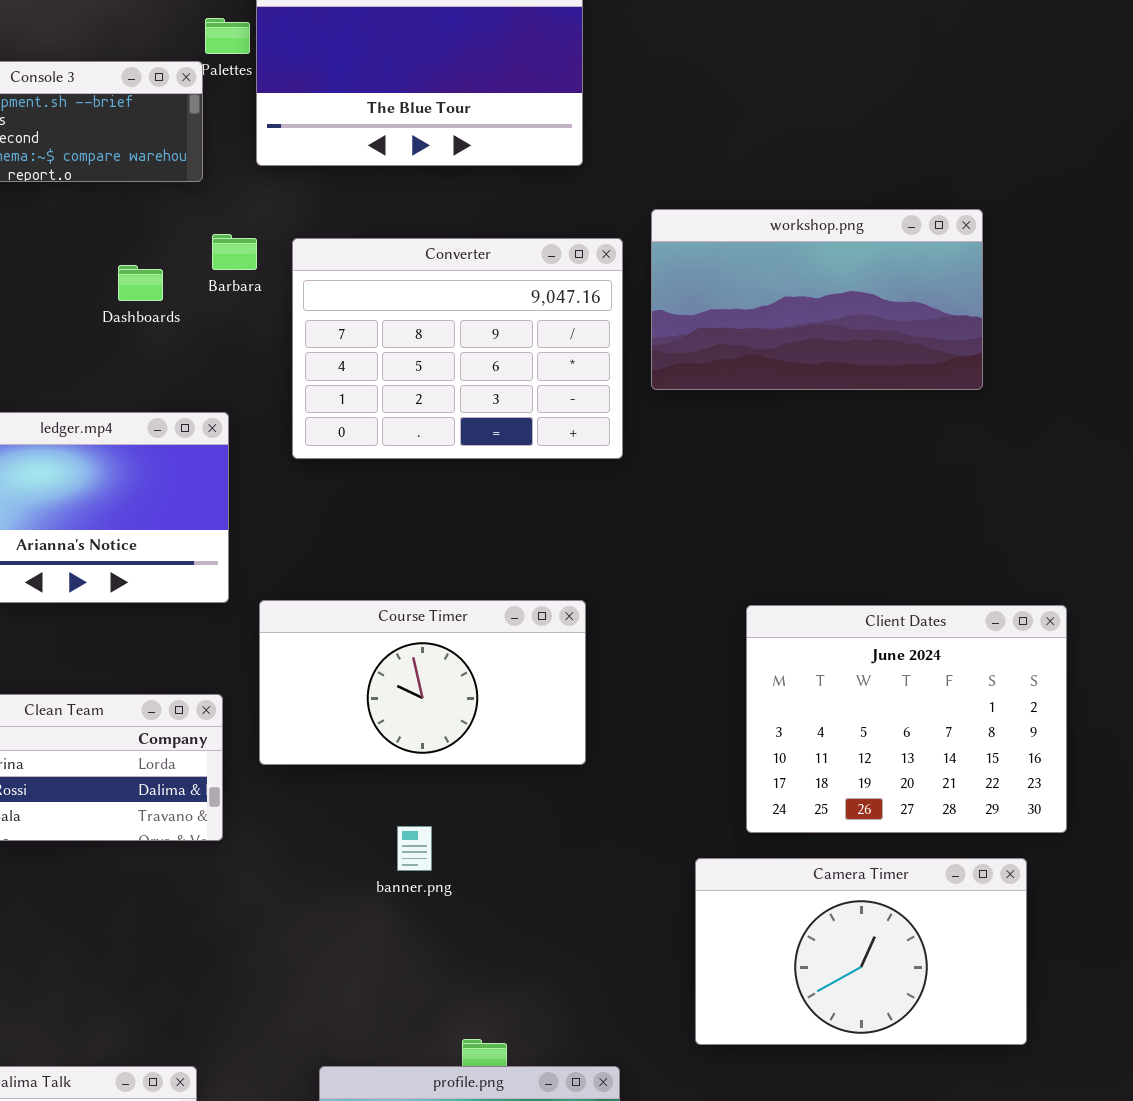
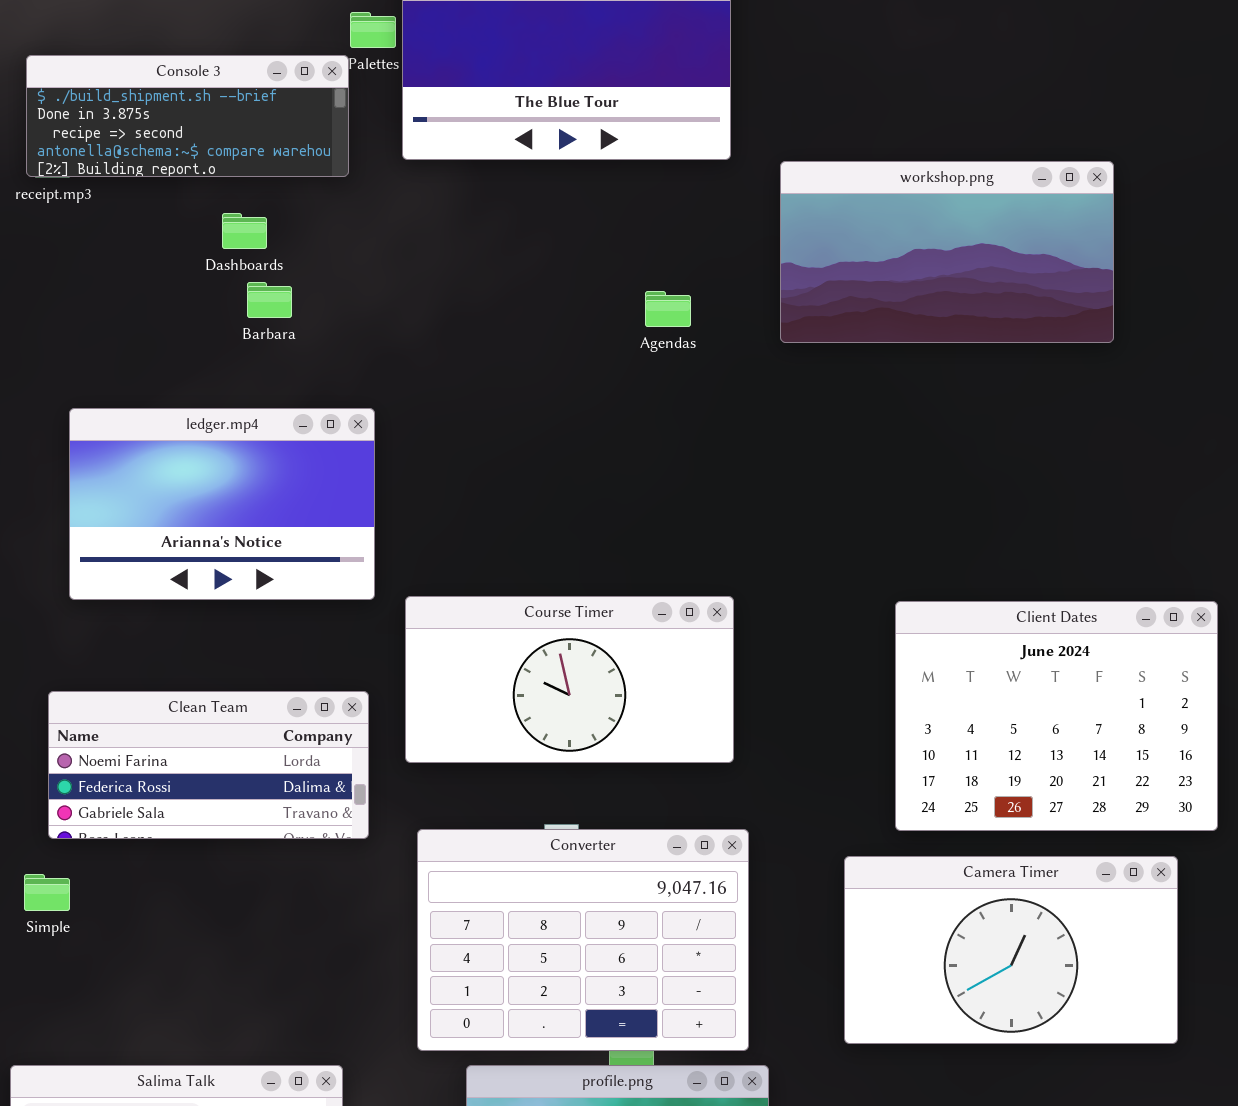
workshop.png: [651,209,983,390] -> [780,161,1114,343], moved
Barbara: [212,234,257,270] -> [247,282,292,318], moved
Converter: [292,238,623,459] -> [417,829,749,1051], moved
Dashboards: [118,265,163,301] -> [222,213,267,249], moved

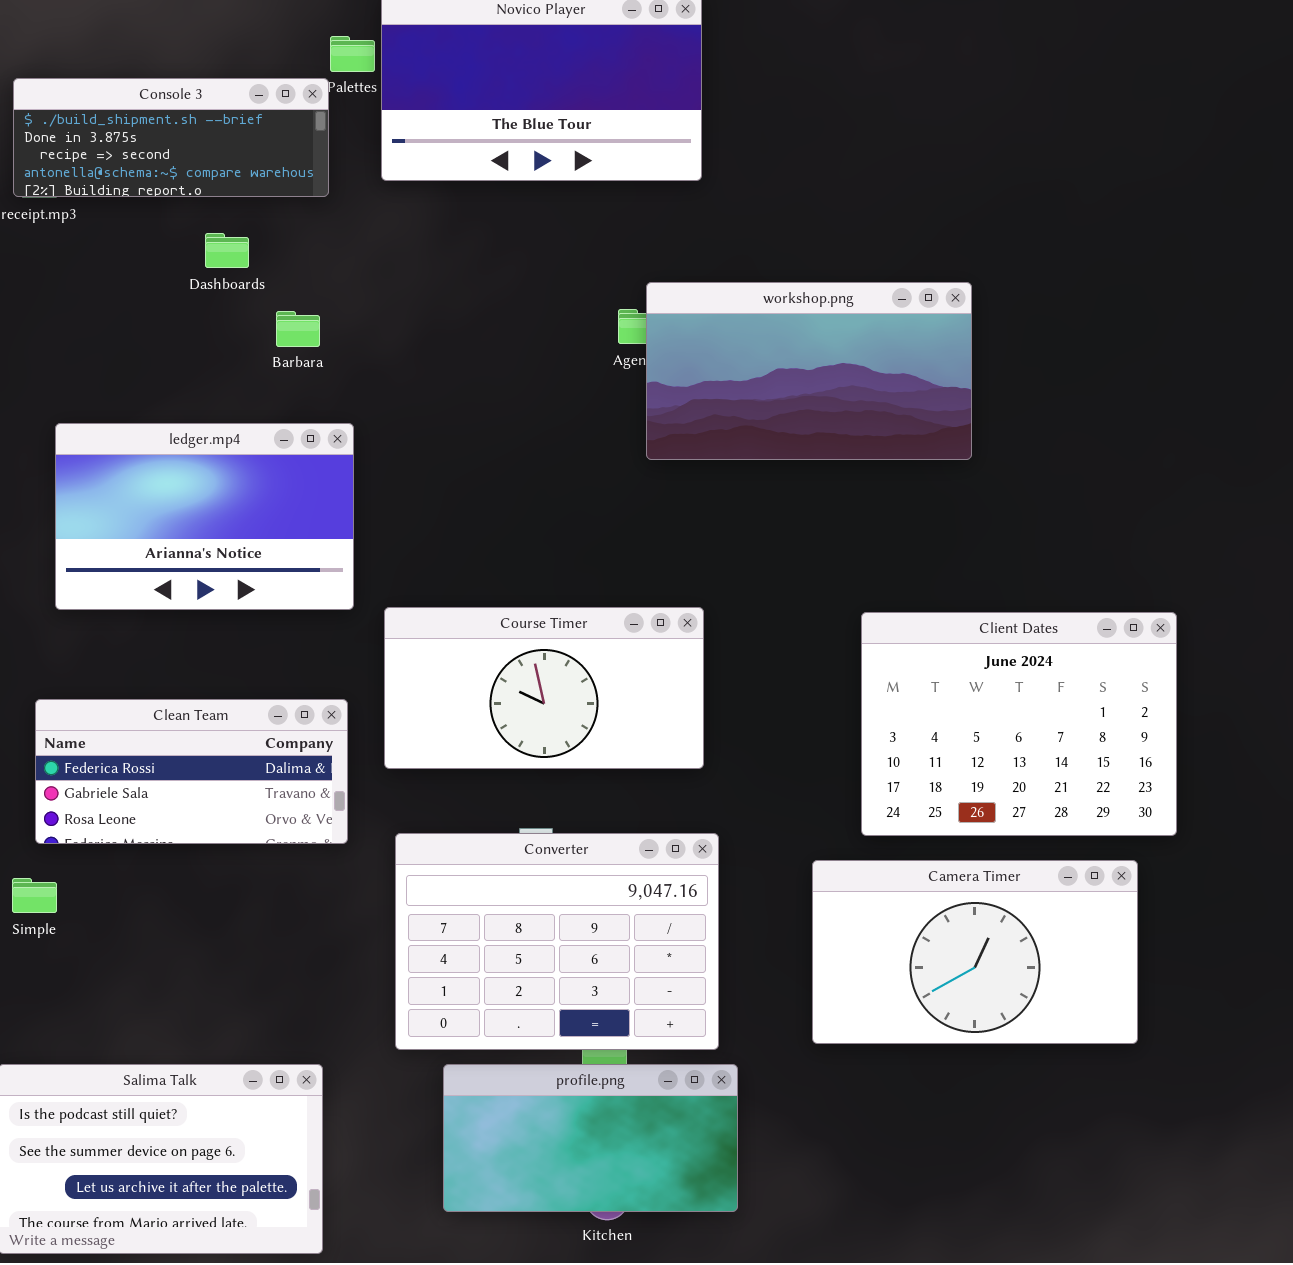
workshop.png: [780,161,1114,343] -> [646,282,972,460], moved
Barbara: [247,282,292,318] -> [276,311,320,347], moved
Clean Team: [48,691,369,839] -> [35,699,348,844], scrolled down 1 row

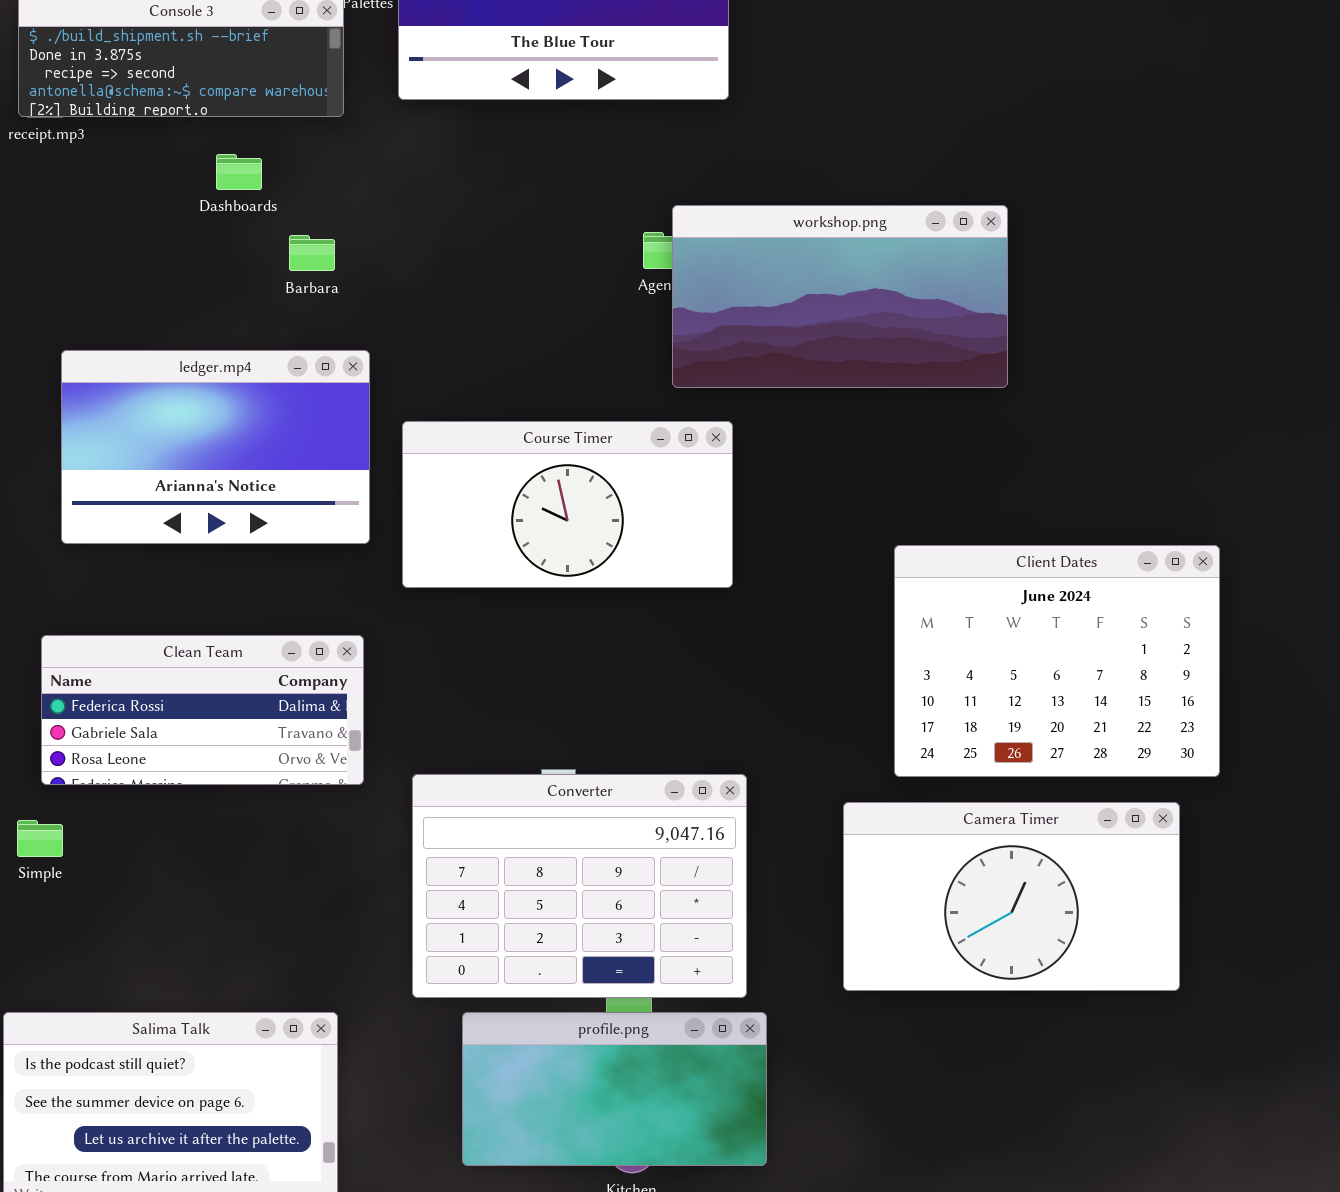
Course Timer: [384,607,704,769] -> [402,421,733,588], moved

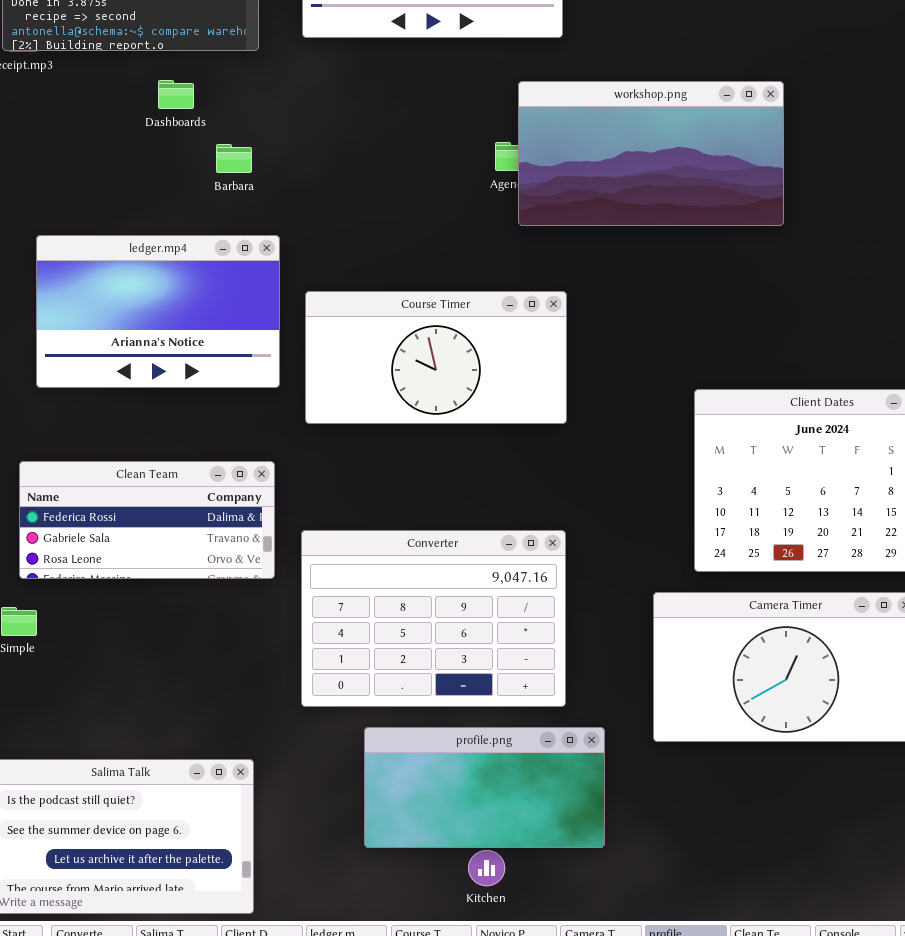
workshop.png: [672,205,1008,388] -> [518,81,784,226], moved
Converter: [412,774,747,998] -> [301,530,566,707], moved
profile.png: [462,1012,767,1166] -> [364,727,605,848], moved

